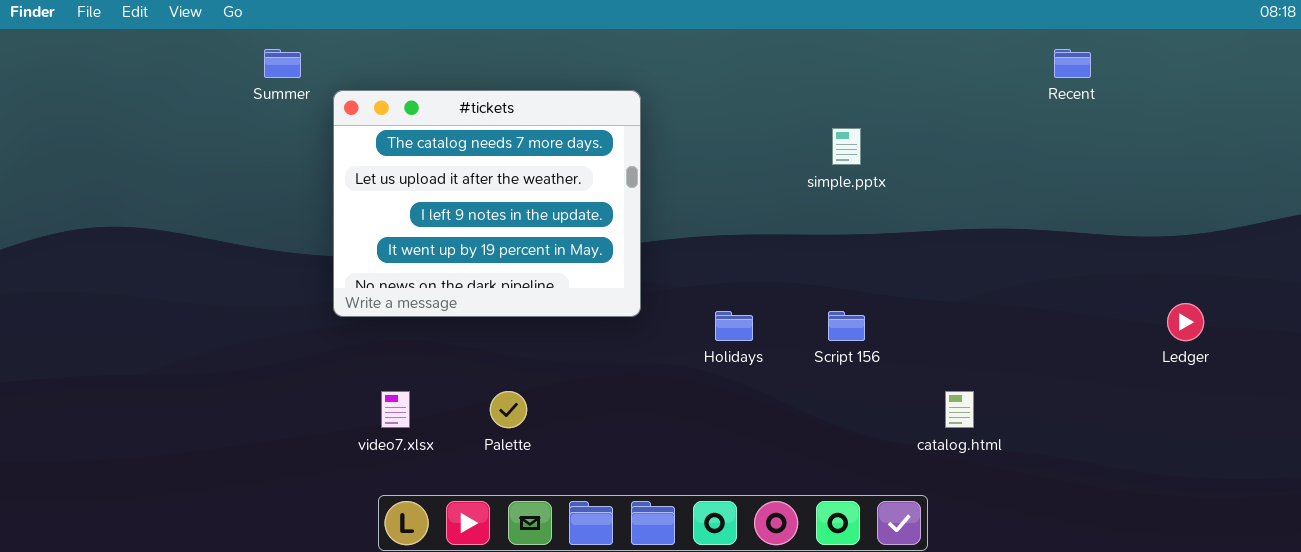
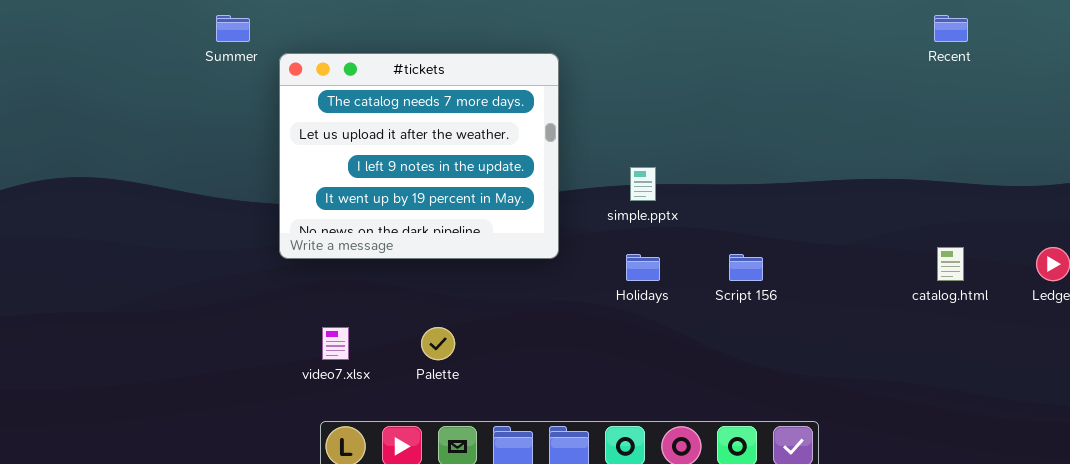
simple.pptx: [832,128,861,165] -> [630,167,656,201], moved
catalog.html: [945,391,974,428] -> [937,247,964,281], moved

